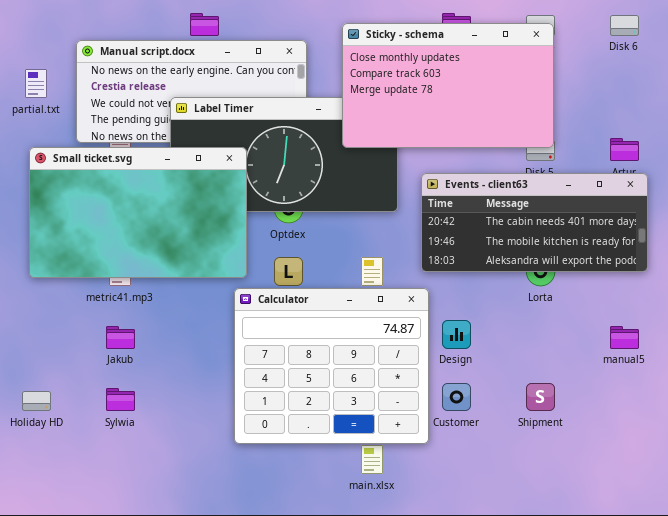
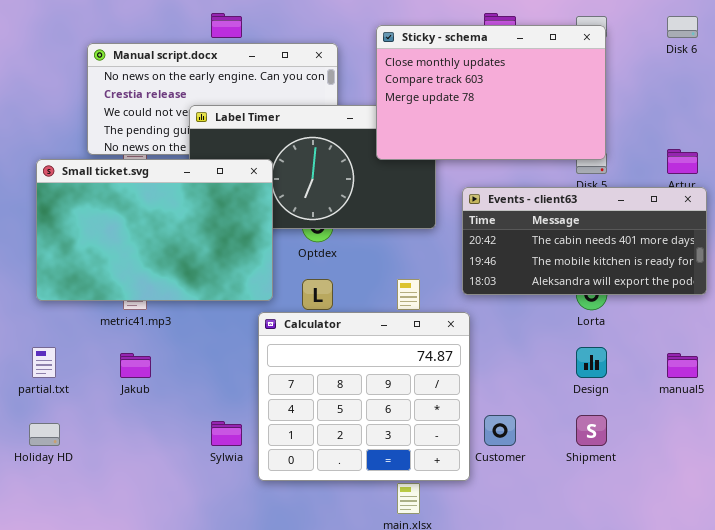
partial.txt: [25,69,47,98] -> [32,347,56,378], moved
Design: [442,320,471,349] -> [576,347,607,378], moved
Sylwia: [106,388,135,411] -> [211,421,242,446], moved

